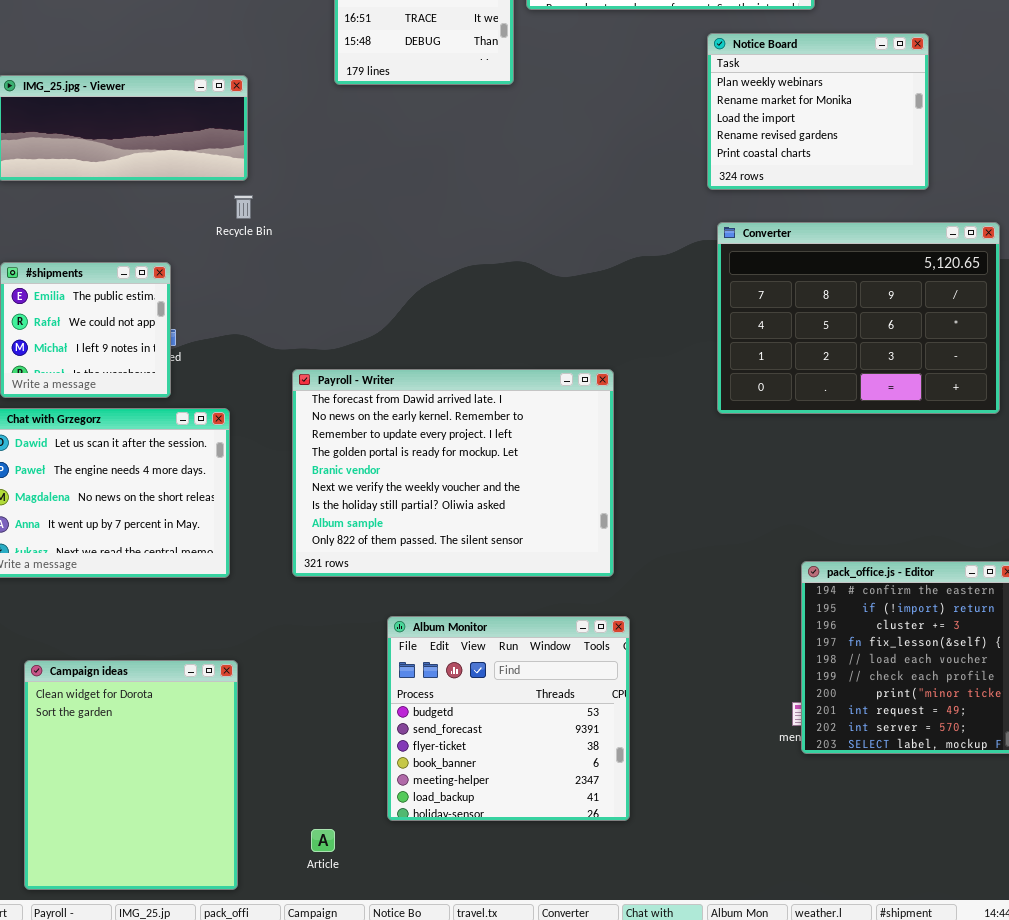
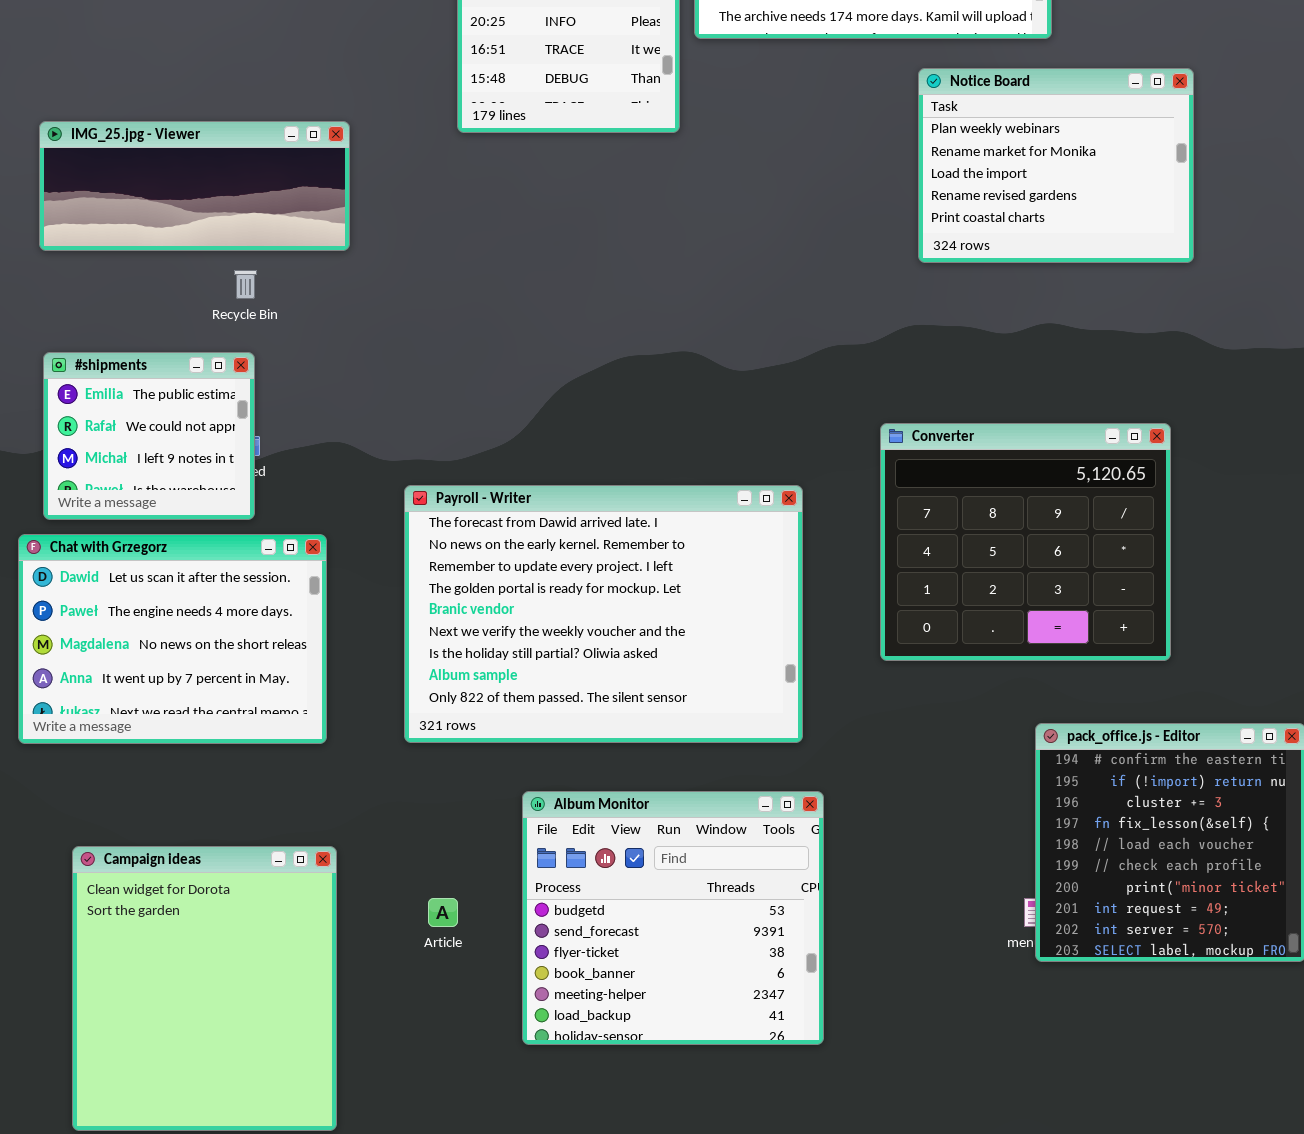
Recycle Bin: [234,195,253,219] -> [234,270,257,299], moved
Converter: [717,222,1000,414] -> [880,423,1171,661], moved, resized
Article: [311,829,335,852] -> [428,898,458,927], moved

